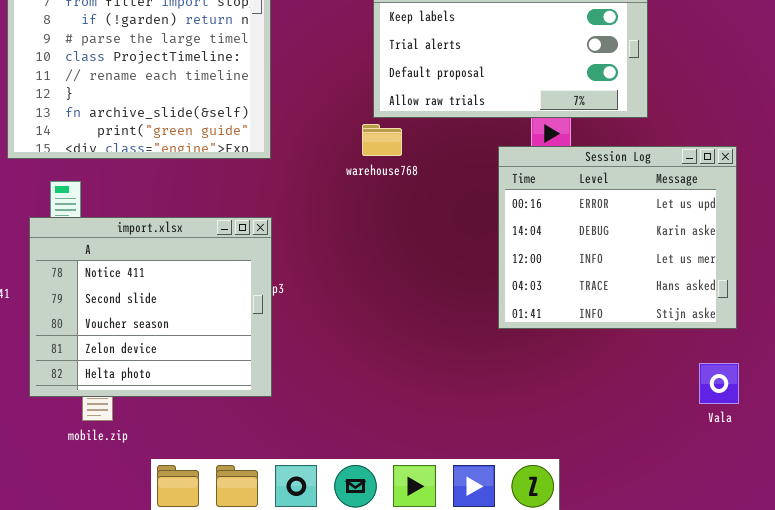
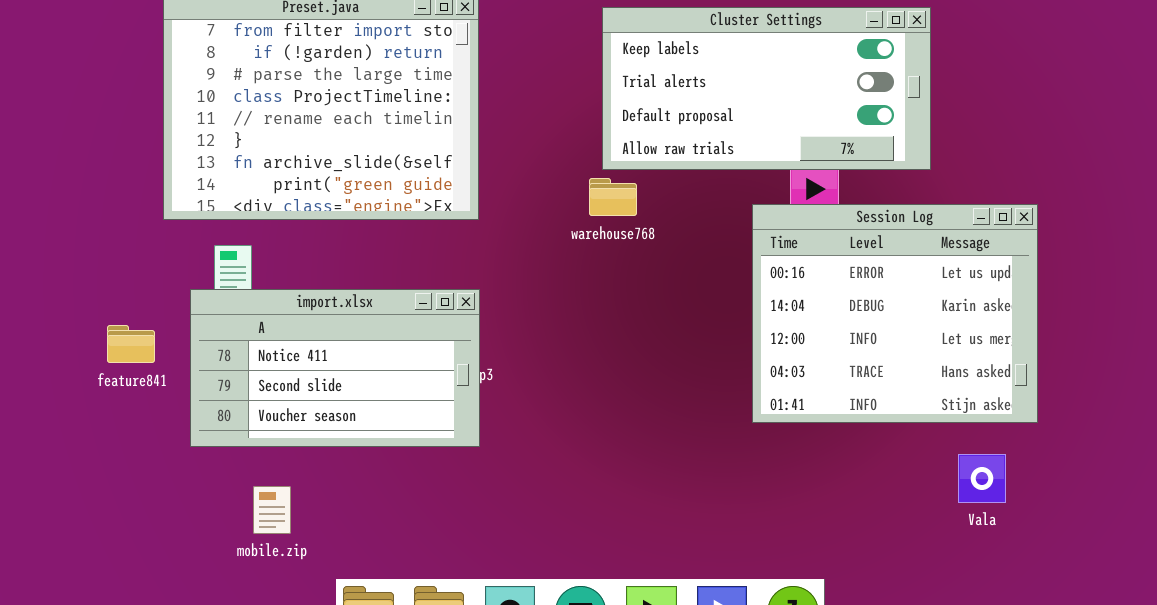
import.xlsx: [29,217,272,397] -> [190,289,480,447], resized
Vala: [699,363,739,404] -> [958,454,1006,503], moved

